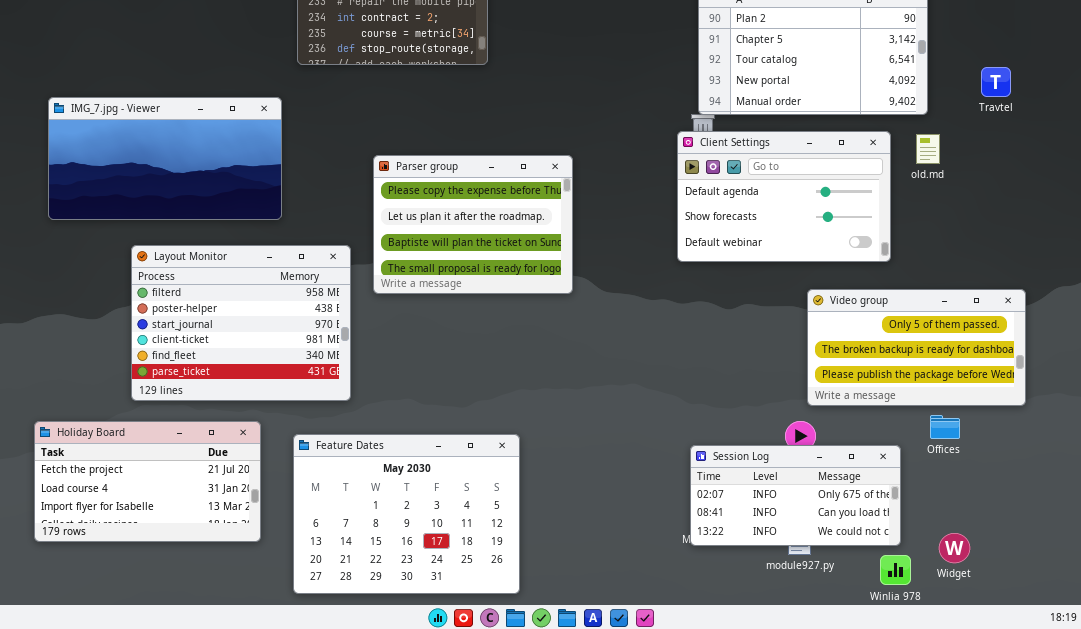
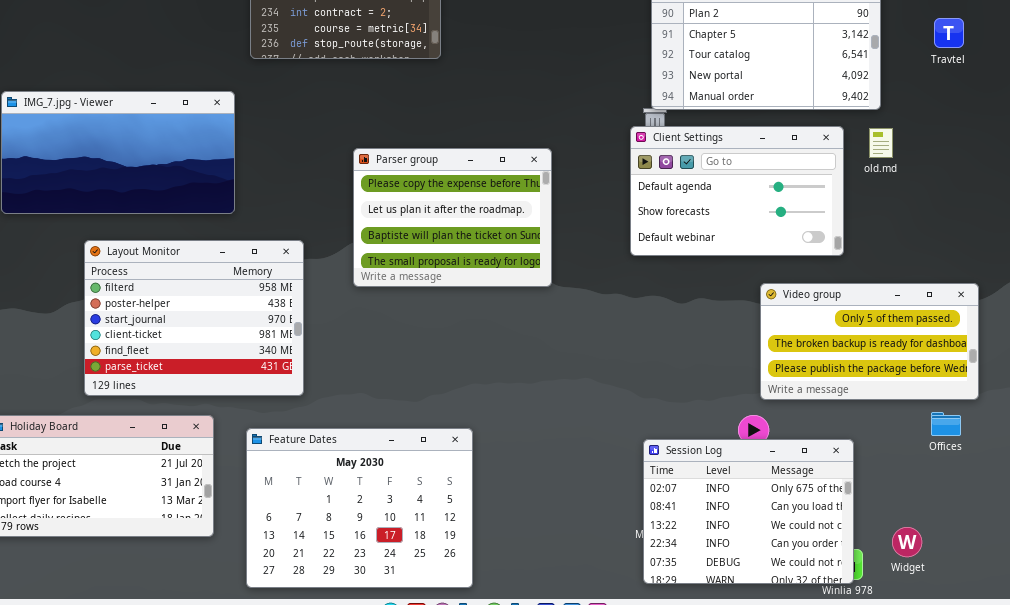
Travtel: [981,67,1011,97] -> [934,18,964,48], moved
Parser group: [373,155,573,294] -> [353,148,552,287], moved
Offices: [930,415,960,439] -> [931,412,961,436], moved
Session Log: [690,445,901,546] -> [643,439,854,584], resized

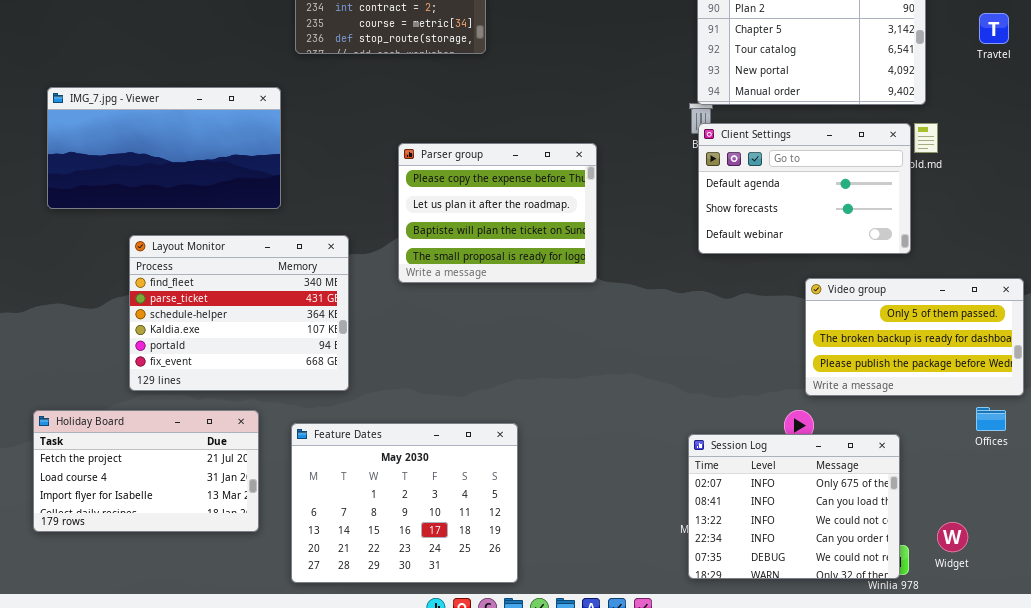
Client Settings: [630,126,844,256] -> [698,123,911,254], moved
Layout Monitor: [84,240,304,396] -> [129,235,349,391], scrolled down 4 rows

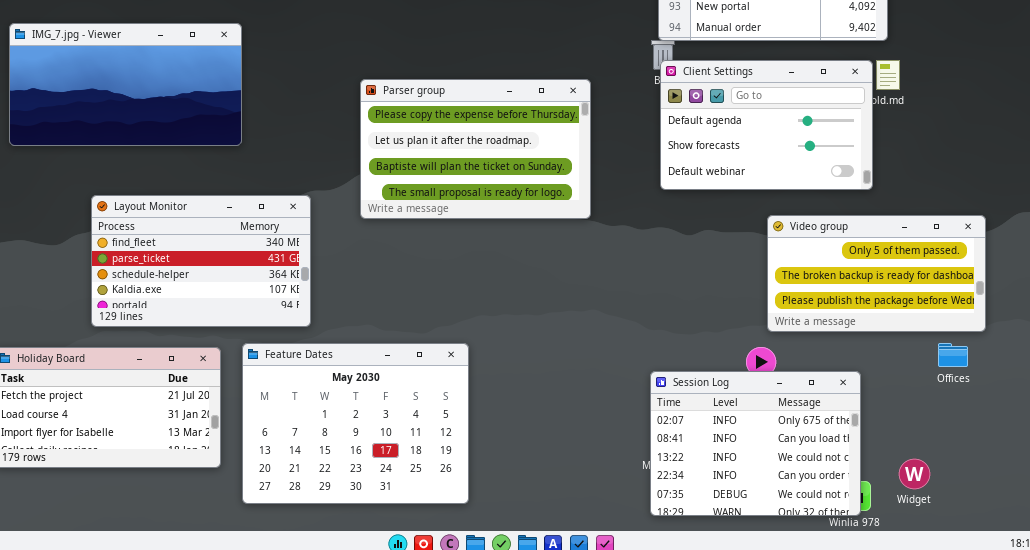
Parser group: [398,143,597,283] -> [360,79,591,219], resized
Layout Monitor: [129,235,349,391] -> [91,195,311,327], resized
Feature Dates: [291,423,518,583] -> [242,343,469,504], moved

